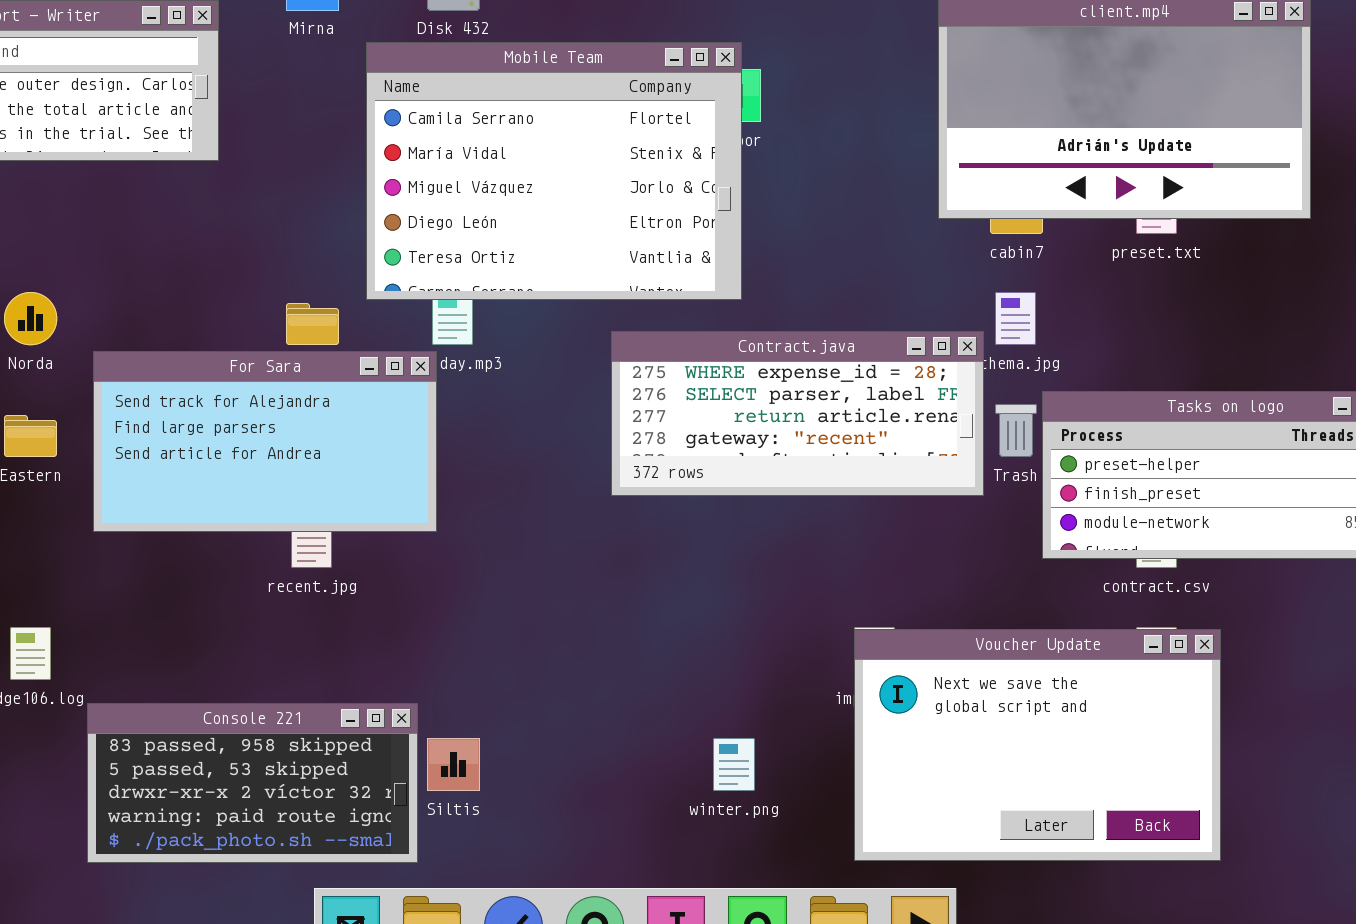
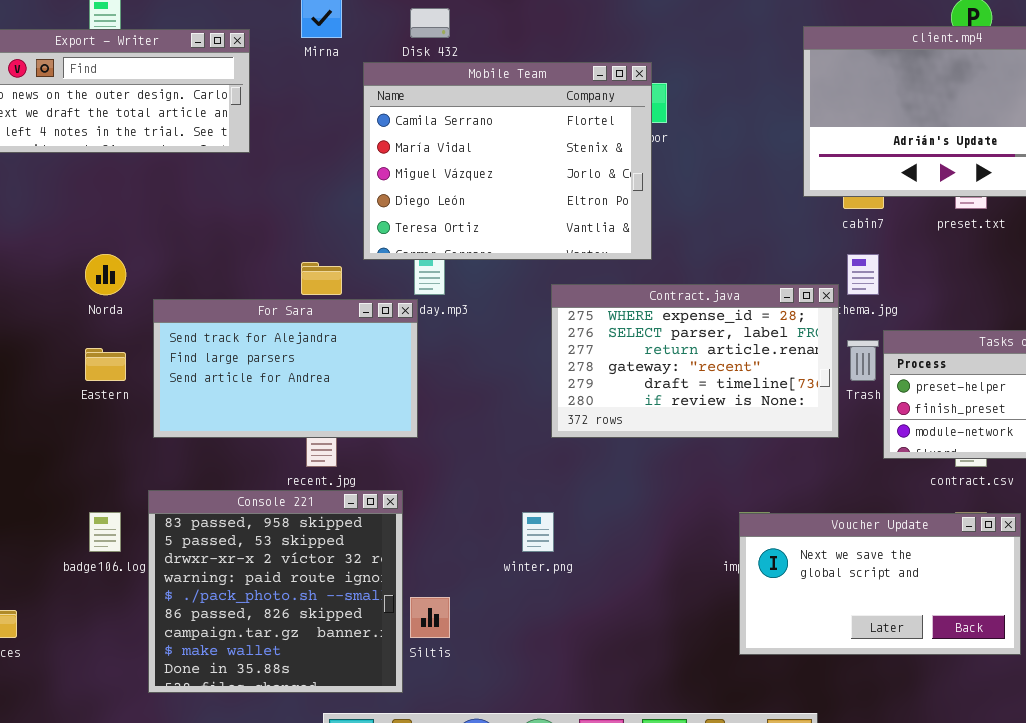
Contract.java: [611,331,984,496] -> [551,284,839,438], resized
Voucher Update: [854,629,1221,861] -> [739,513,1021,655], resized
Console 221: [87,703,418,863] -> [148,490,403,693], resized
winter.png: [713,738,755,791] -> [522,512,554,552], moved

